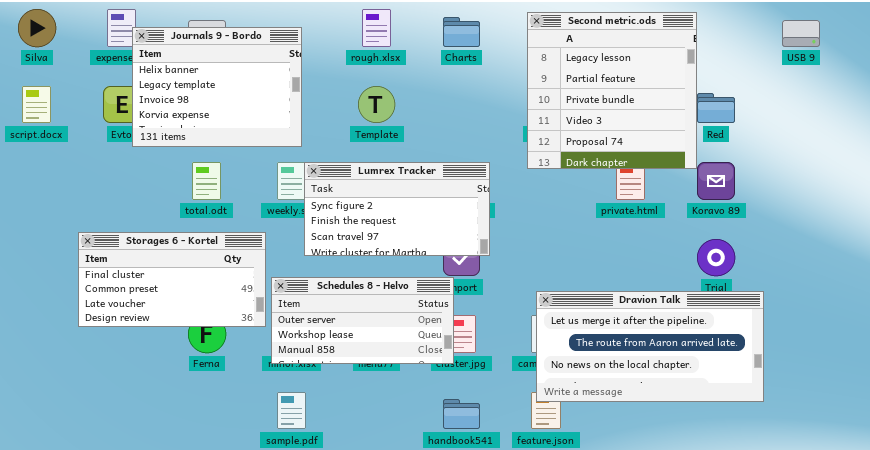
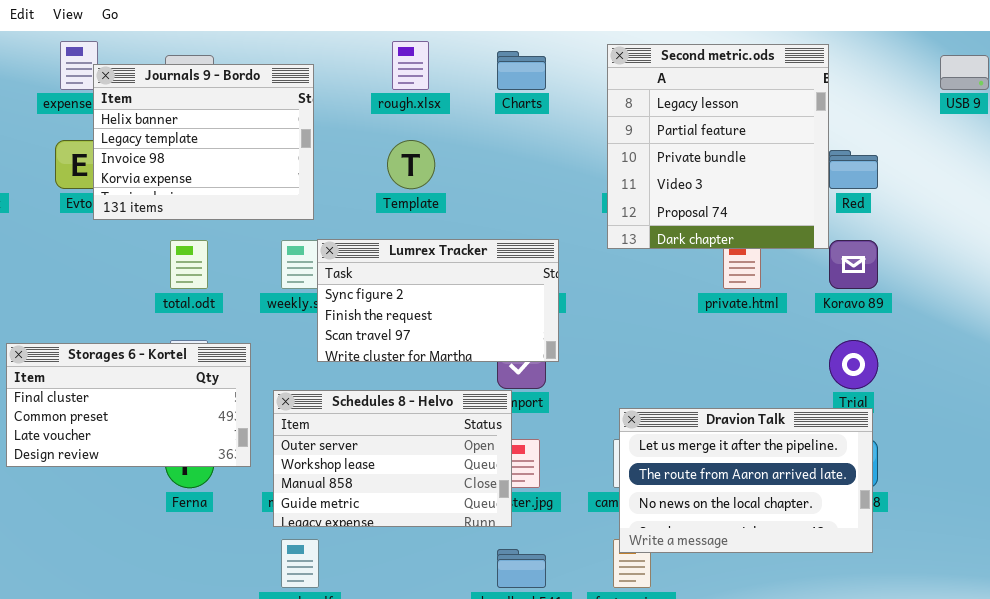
Storages 6 - Kortel: [78,232,266,327] -> [6,343,251,467], moved
Schedules 8 - Helvo: [271,277,454,364] -> [273,390,512,527], resized
Dravion Talk: [536,291,764,402] -> [619,408,873,553], resized

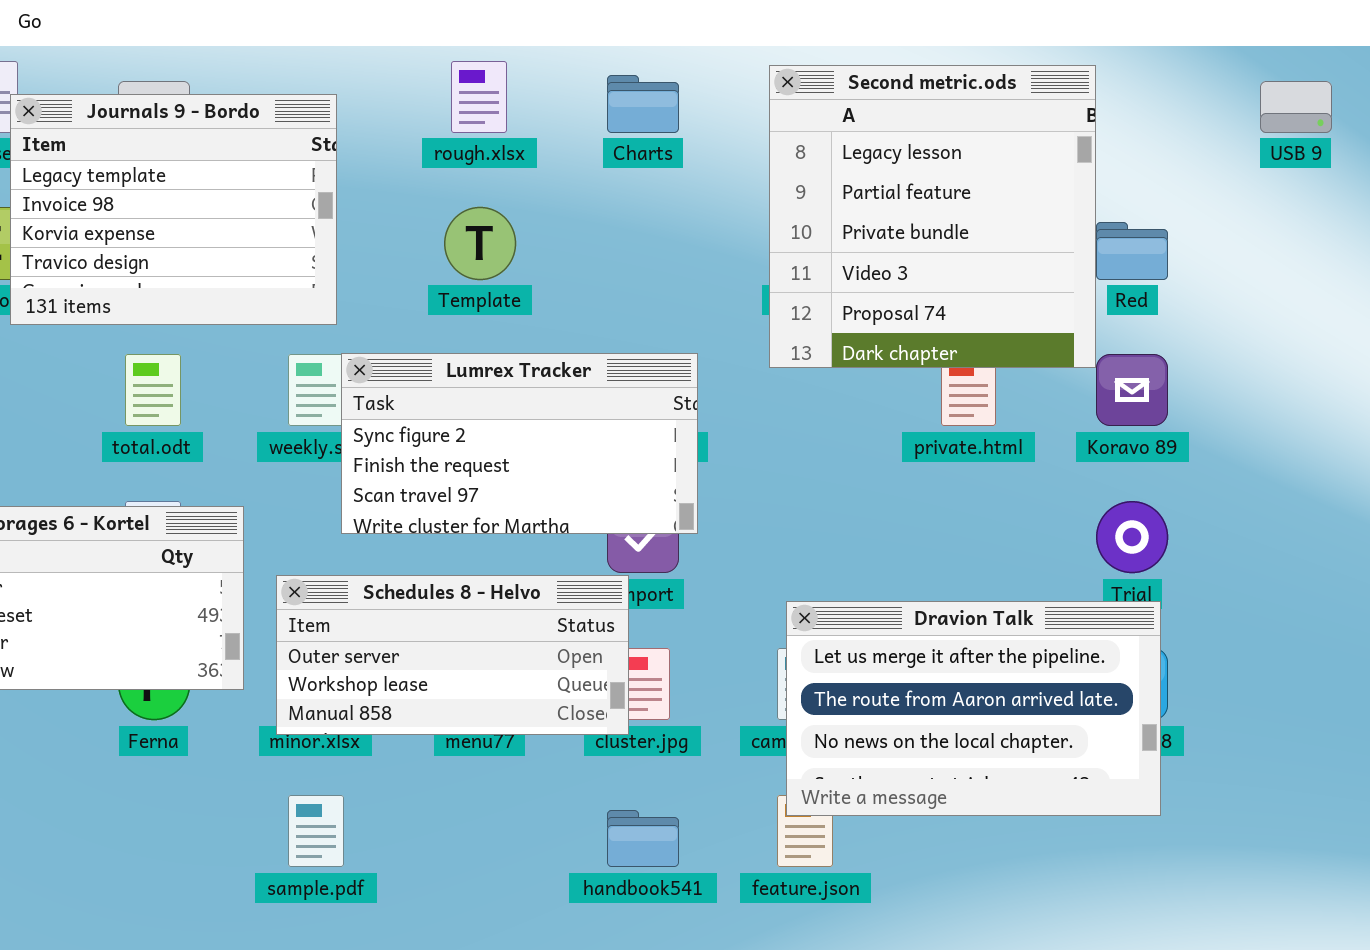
Journals 9 - Bordo: [93,64,314,220] -> [10,94,337,325], scrolled down 1 row
Schedules 8 - Helvo: [273,390,512,527] -> [276,575,629,735], resized

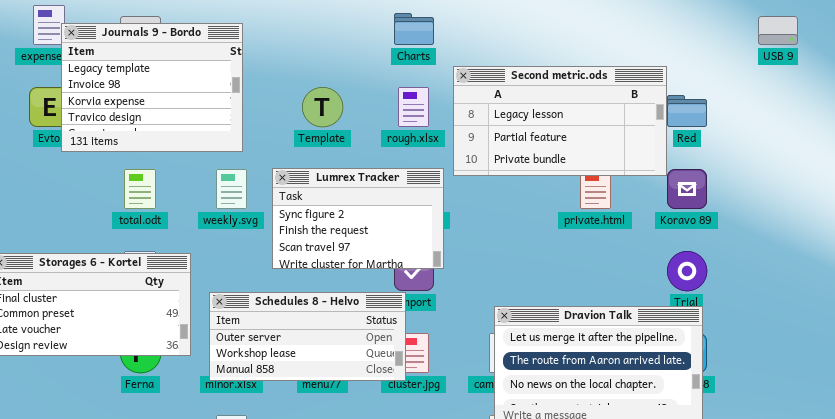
rough.xlsx: [451,61,507,133] -> [398,87,429,127], moved
Second metric.ods: [769,65,1096,368] -> [453,66,667,176], resized
Lumrex Tracker: [341,353,698,534] -> [272,168,444,269], resized

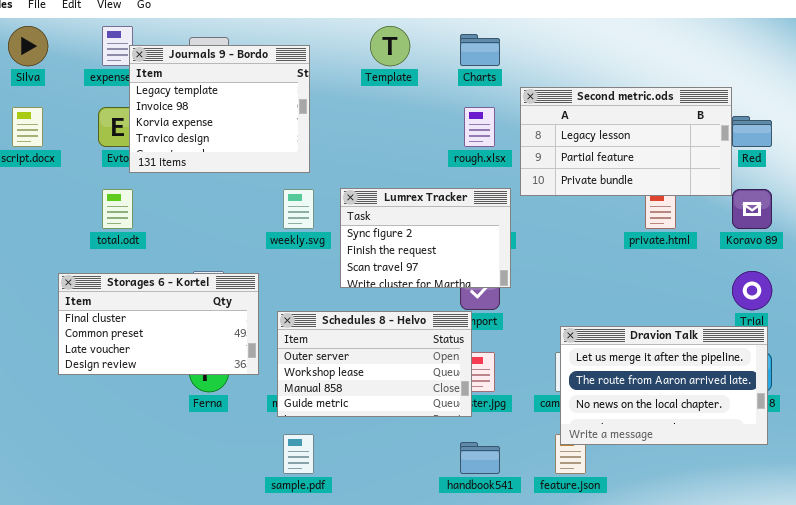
Template: [302,87,343,127] -> [370,26,410,66], moved
total.odt: [124,169,156,209] -> [102,189,133,229], moved
Schedules 8 - Helvo: [209,292,406,381] -> [277,311,472,417], resized

